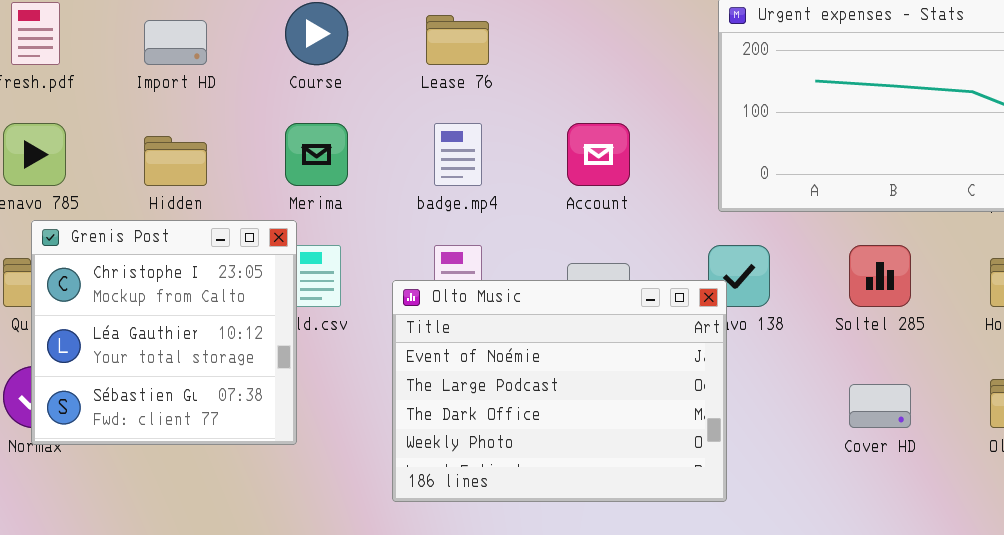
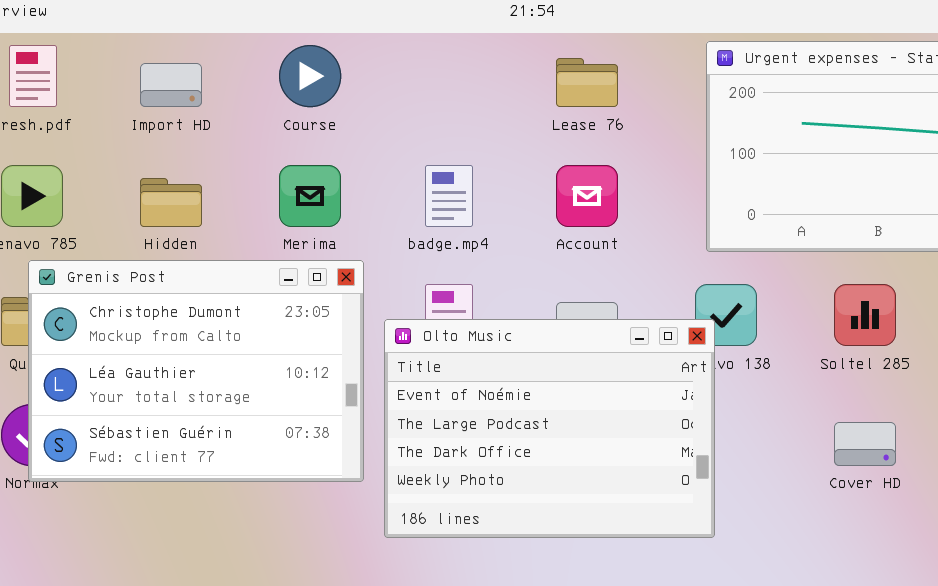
Lease 76: [426,15,489,65] -> [556,58,618,107], moved
Grenis Post: [31,220,297,445] -> [28,260,364,482], resized

